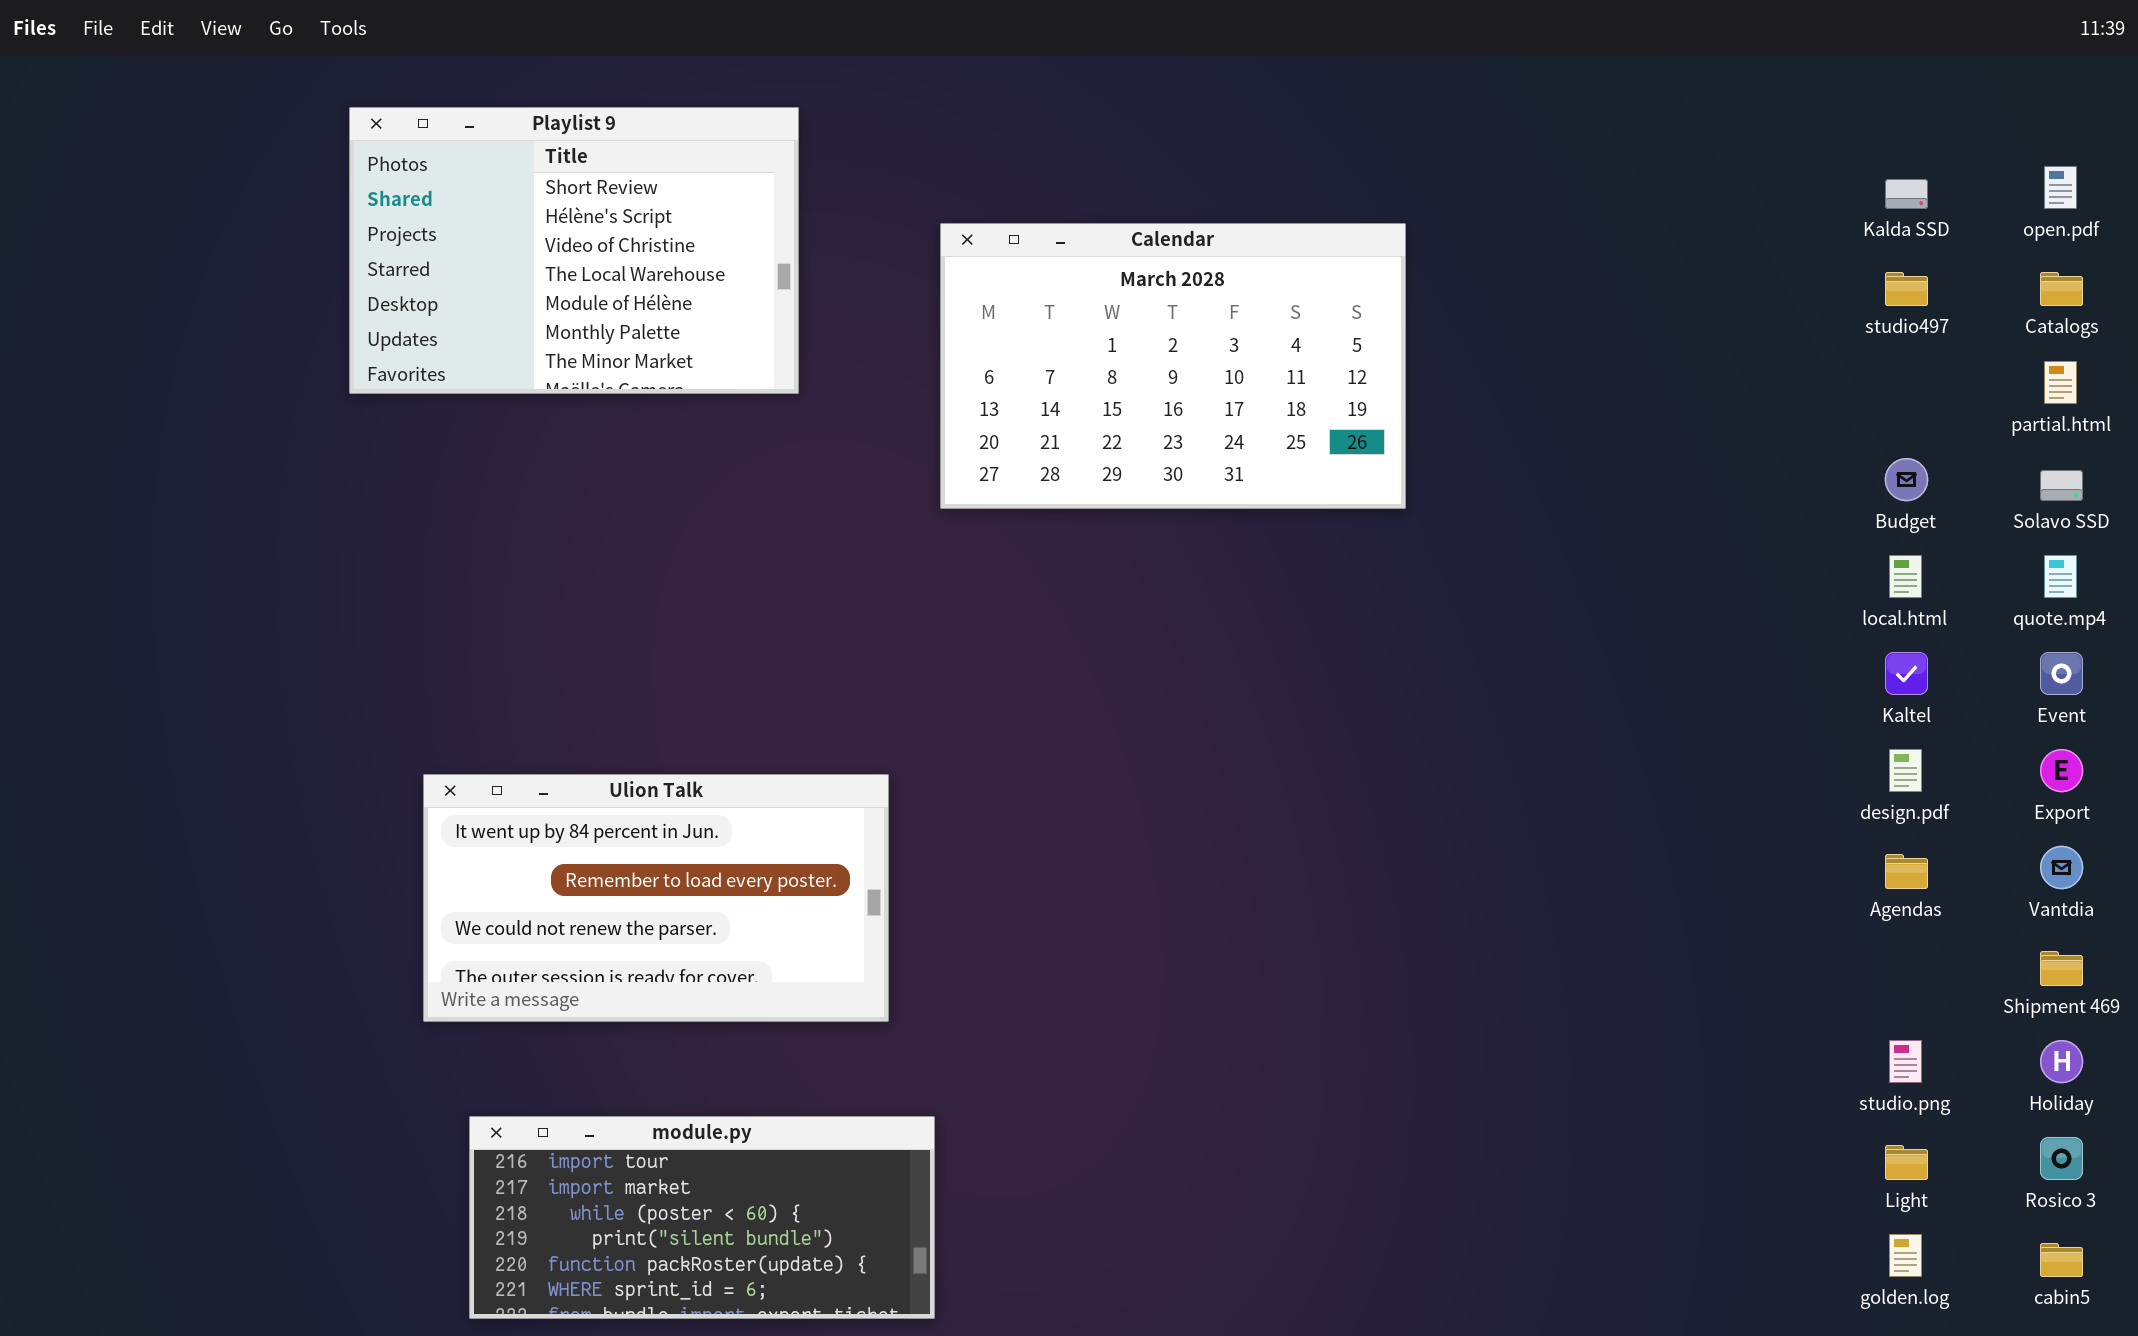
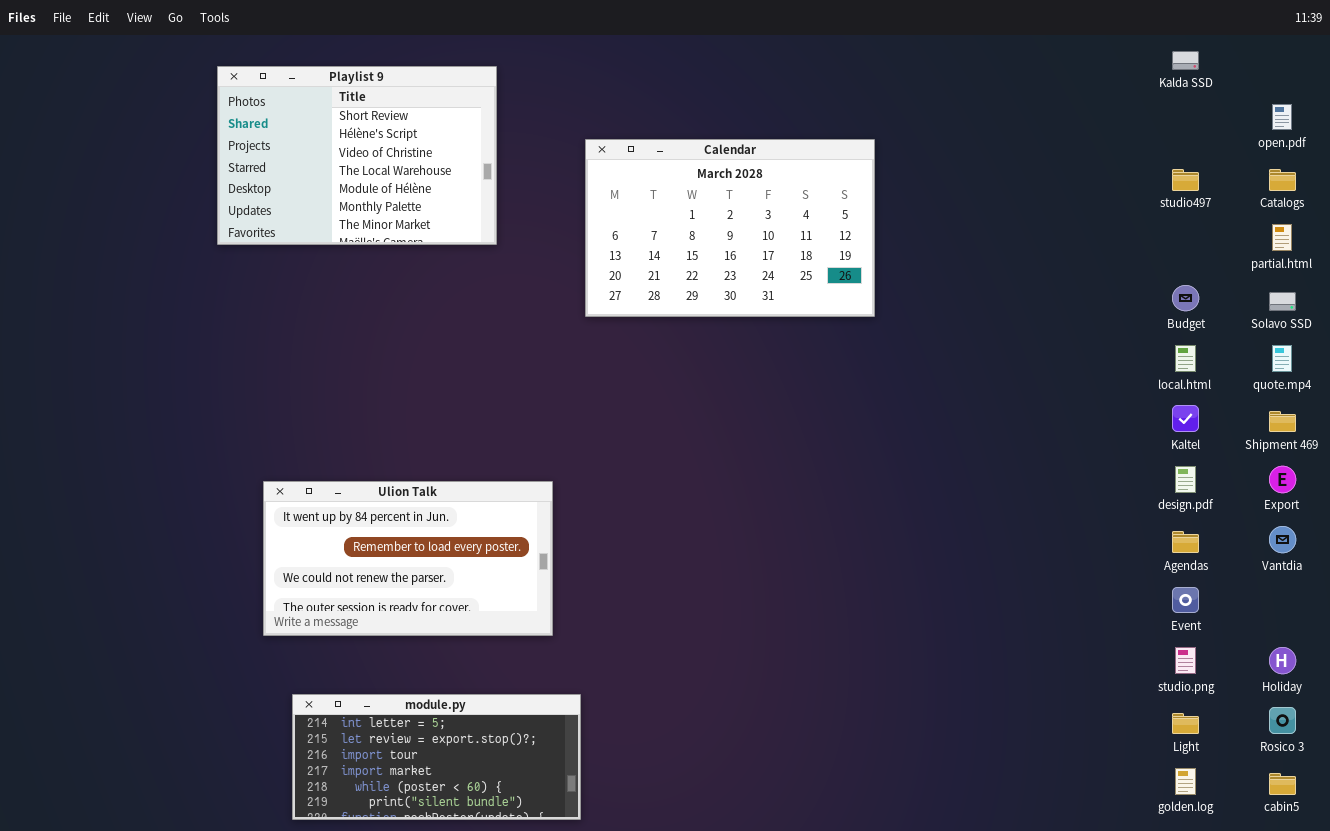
Kalda SSD: [1885,179,1928,209] -> [1172,51,1199,70], moved
Event: [2040,652,2083,695] -> [1172,587,1199,613], moved
Shipment 469: [2040,951,2083,986] -> [1269,411,1296,432], moved
module.py: [469,1116,935,1319] -> [292,694,581,820], scrolled up 2 rows

